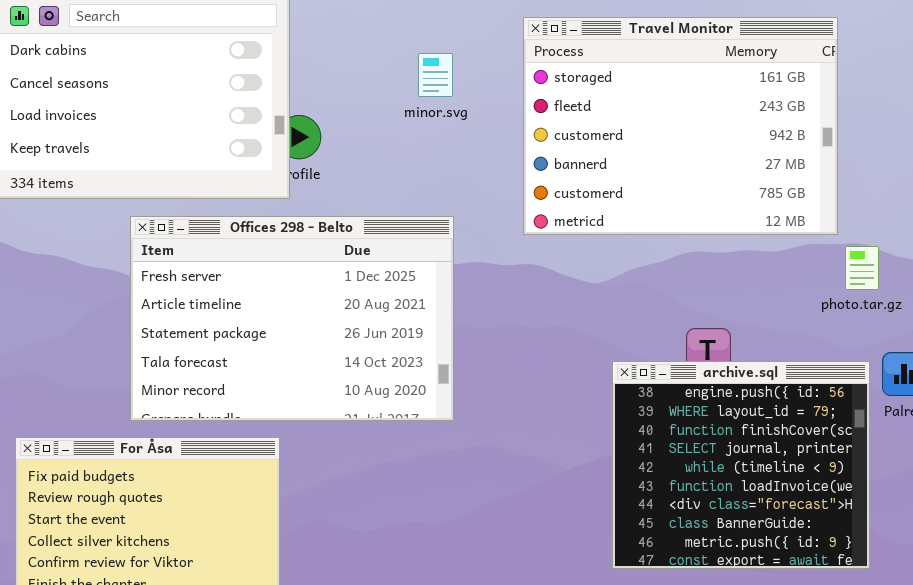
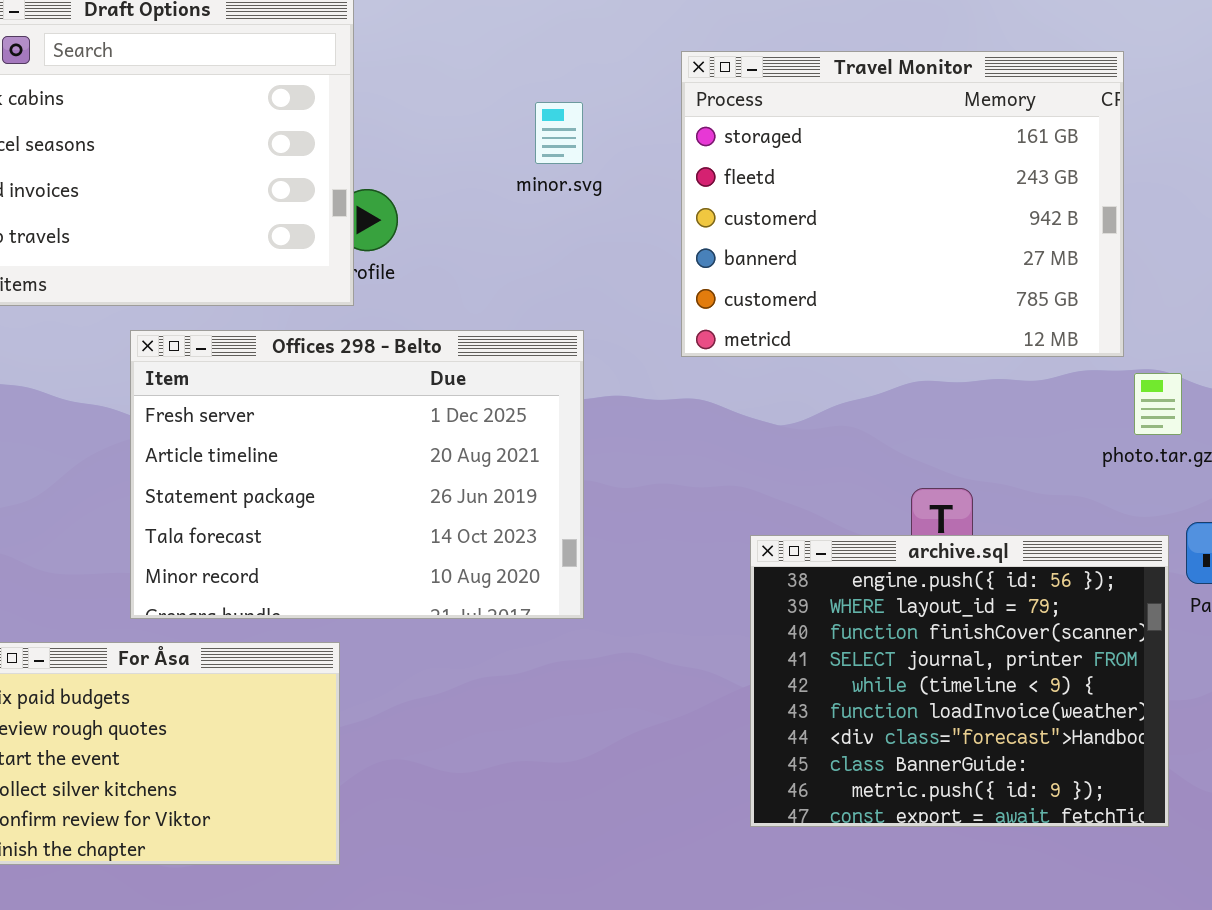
archive.sql: [612,361,870,569] -> [750,535,1169,827], resized

